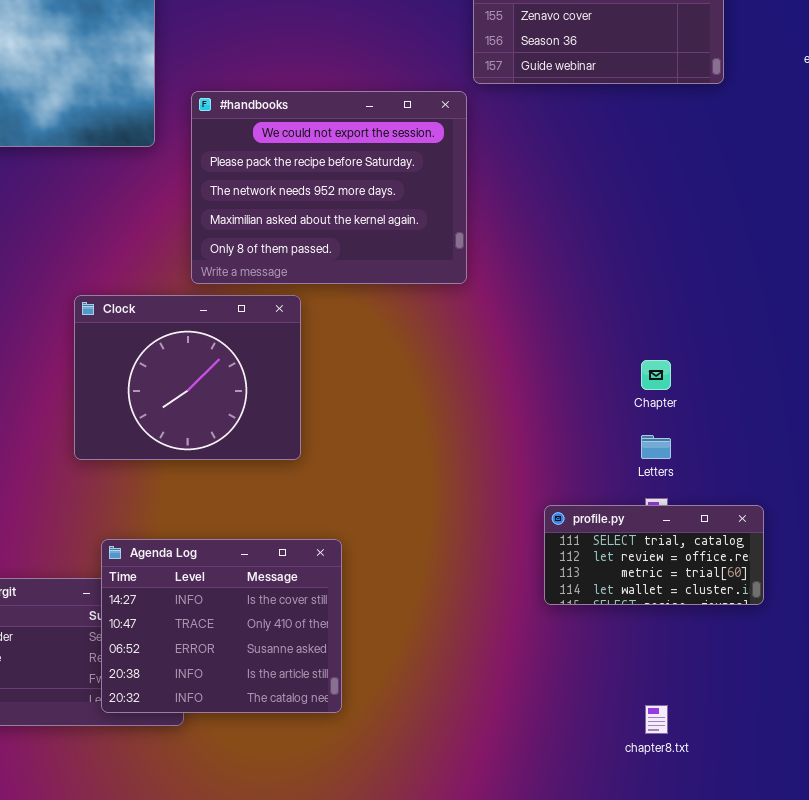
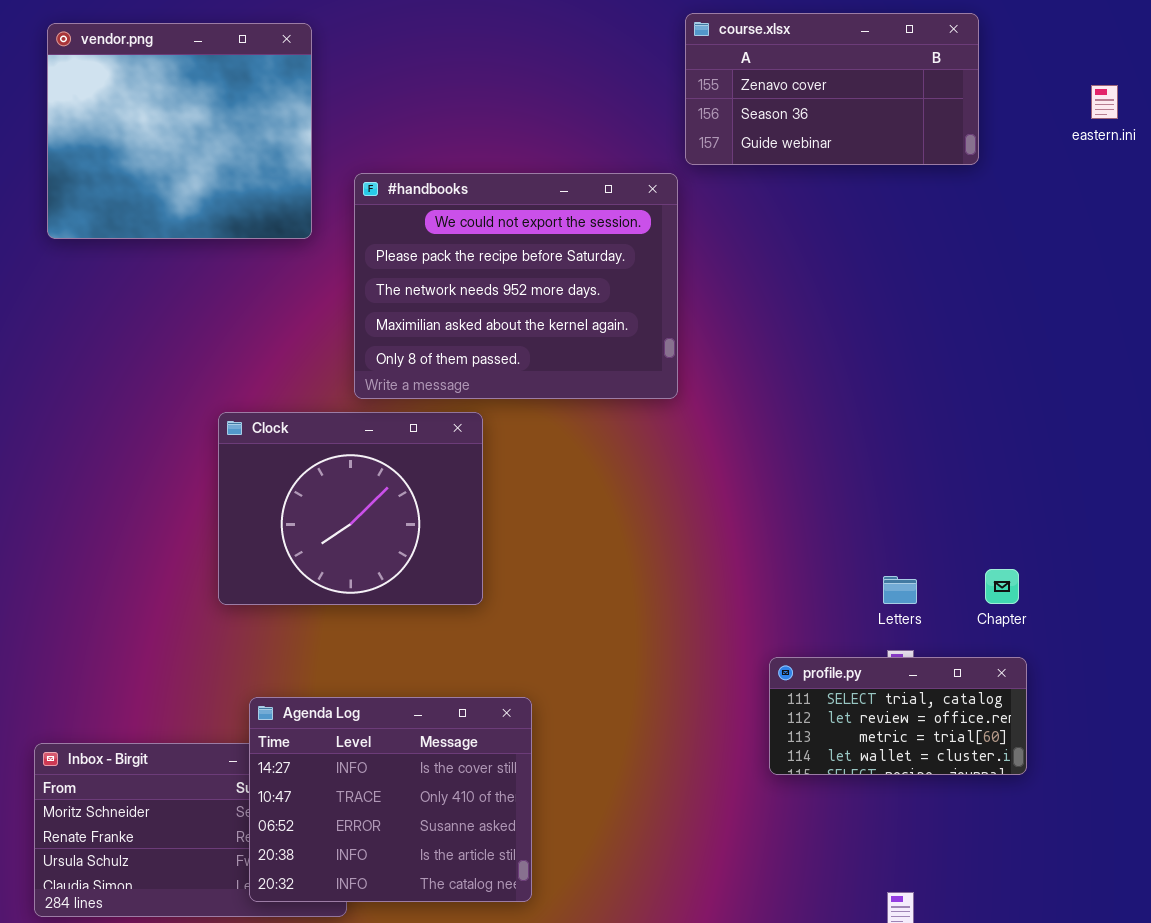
Chapter: [641,360,671,390] -> [985,569,1019,604], moved

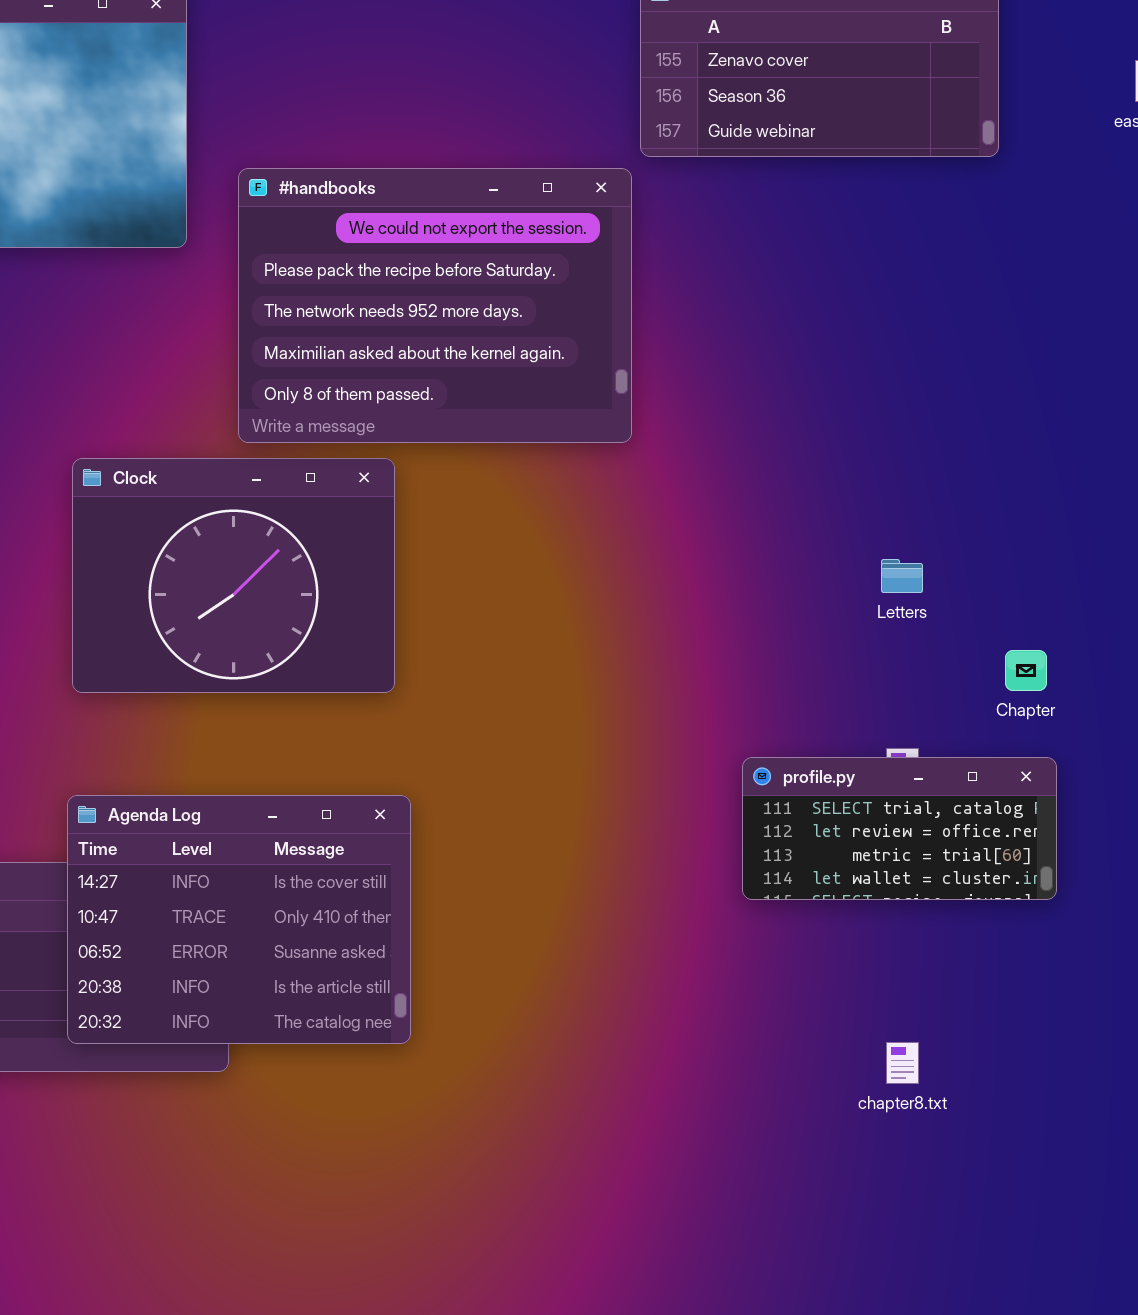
Letters: [883,576,917,604] -> [881,559,923,593], moved
Agenda Log: [249,697,532,902] -> [67,795,411,1044], moved

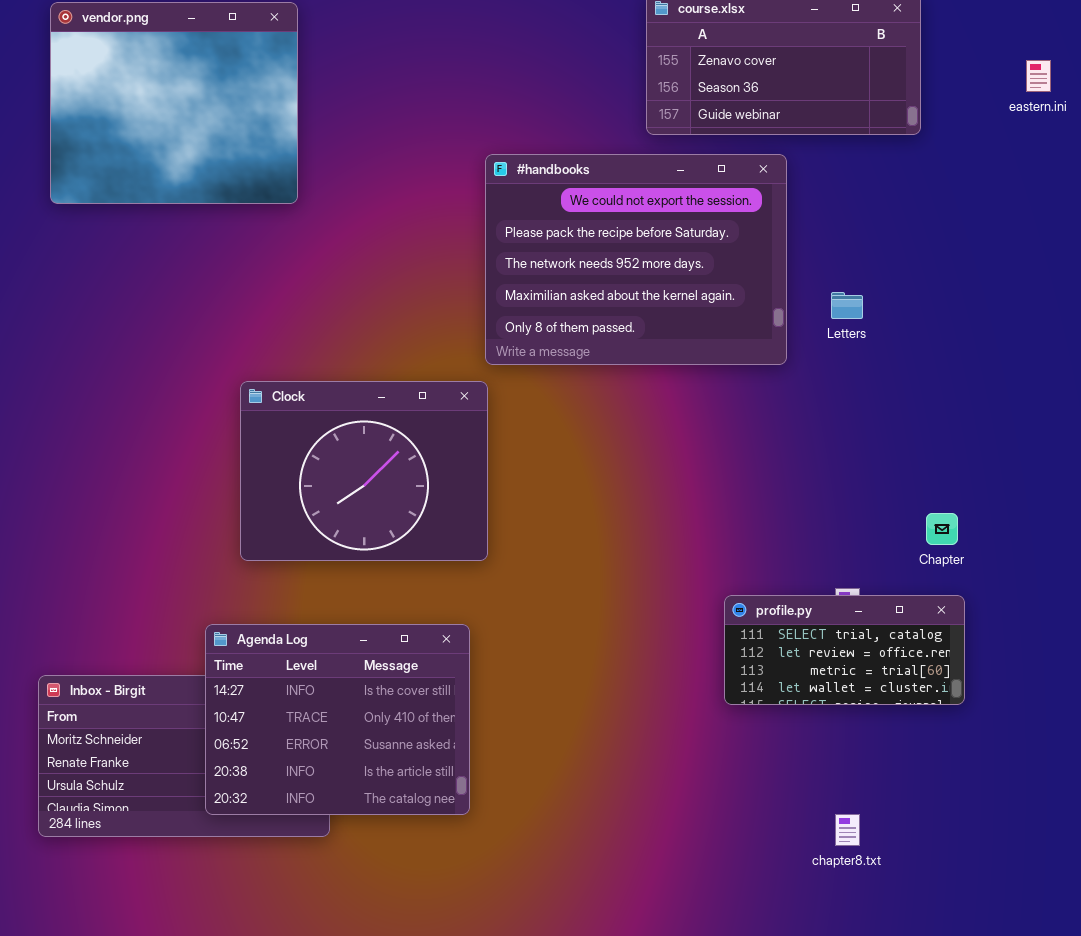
#handbooks: [238,168,632,443] -> [485,154,787,365], moved
Clock: [72,458,395,693] -> [240,381,488,561], moved
Letters: [881,559,923,593] -> [831,292,863,319], moved

